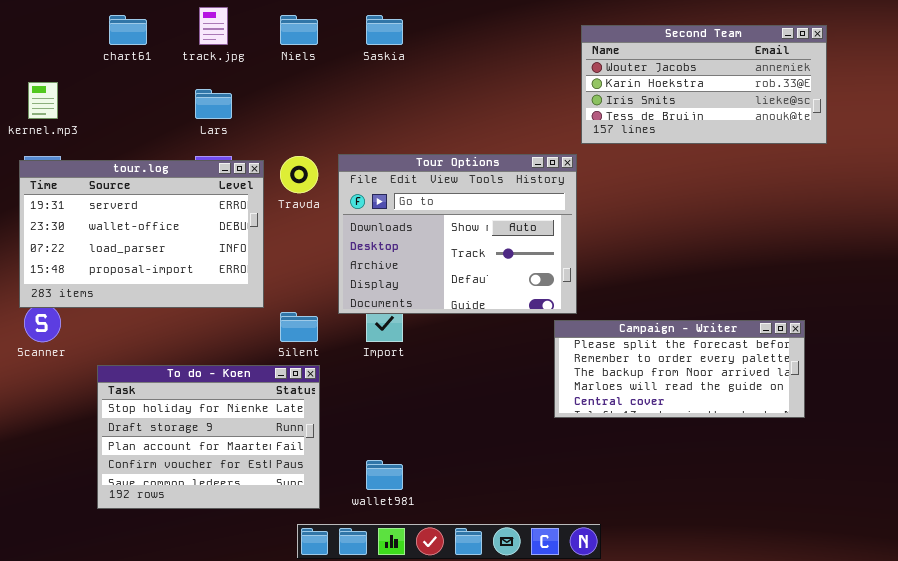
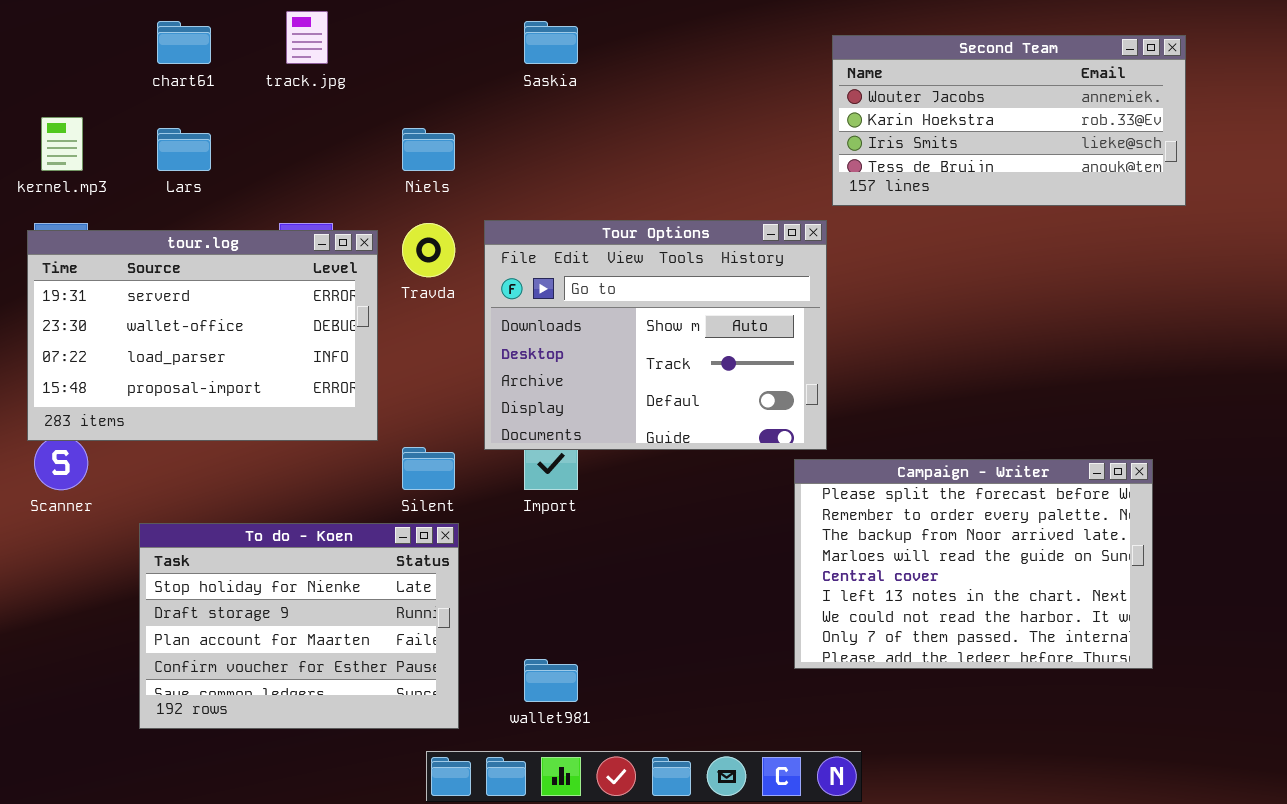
Niels: [280,15,318,45] -> [402,128,455,171], moved
Lars: [195,89,232,119] -> [157,128,211,171], moved
Campaign - Writer: [554,320,805,418] -> [794,459,1153,669], resized

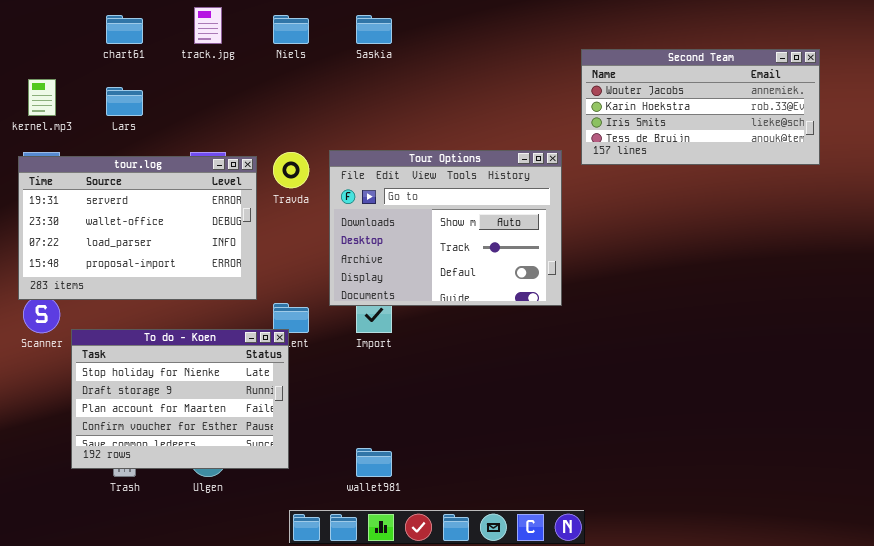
Second Team: [832,35,1186,206] -> [581,49,820,165], moved
Niels: [402,128,455,171] -> [273,15,309,44], moved
Campaign - Writer: [794,459,1153,669] -> none, closed
To do - Koen: [139,523,459,729] -> [71,329,289,469], moved

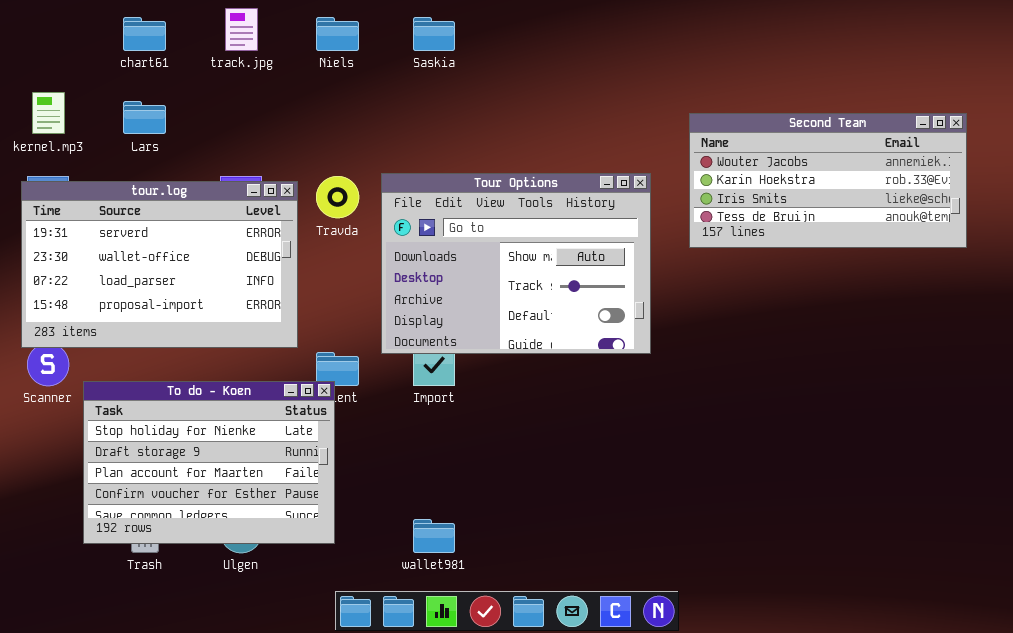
Second Team: [581,49,820,165] -> [689,113,967,248], moved

